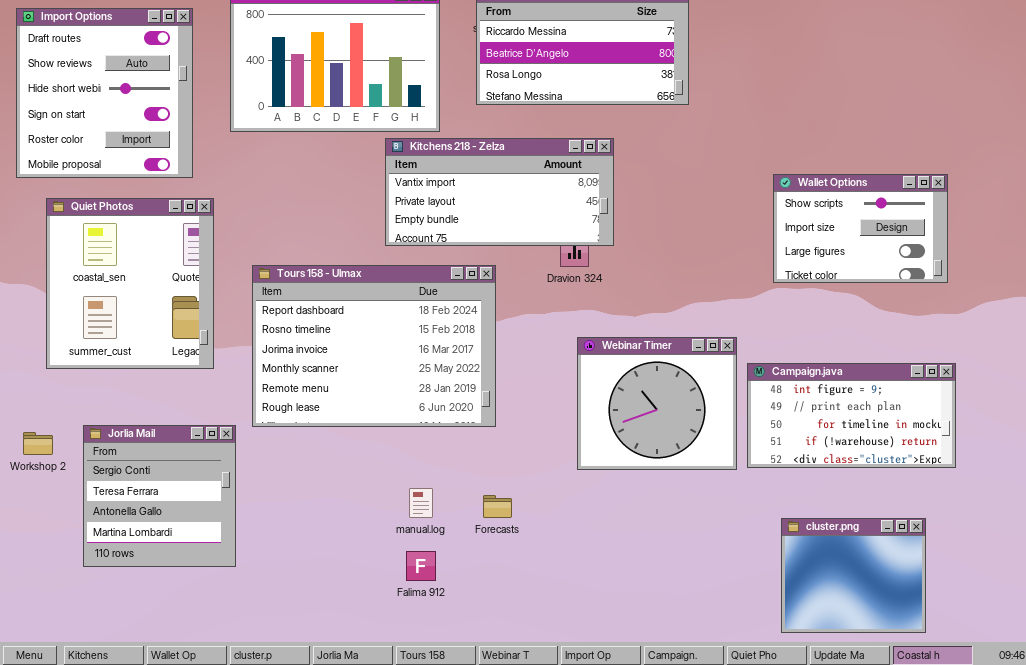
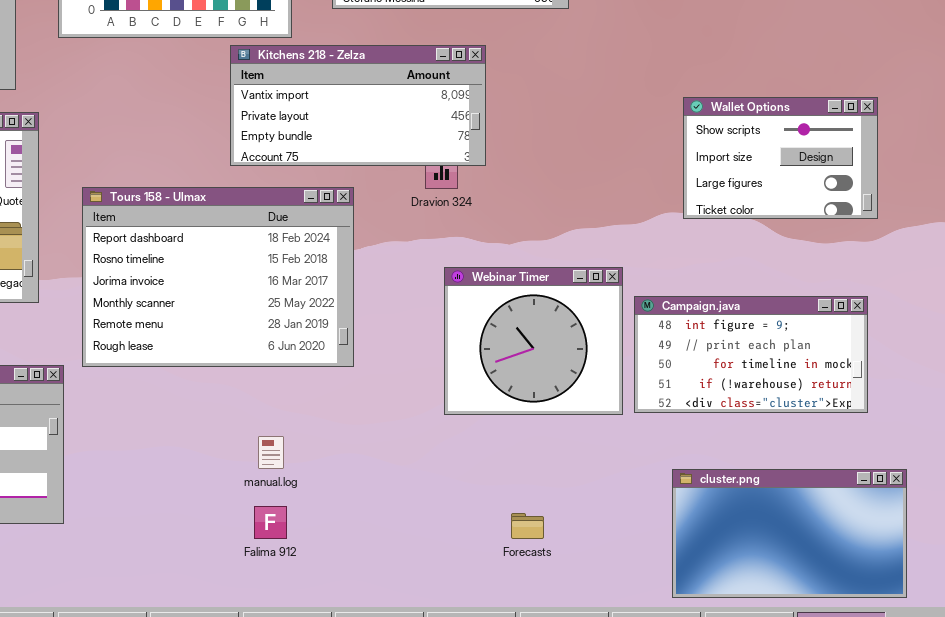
Wallet Options: [773,174,948,283] -> [683,97,878,219], moved
Forecasts: [483,495,512,518] -> [511,513,544,539], moved
cluster.png: [781,518,926,633] -> [672,469,907,598], resized

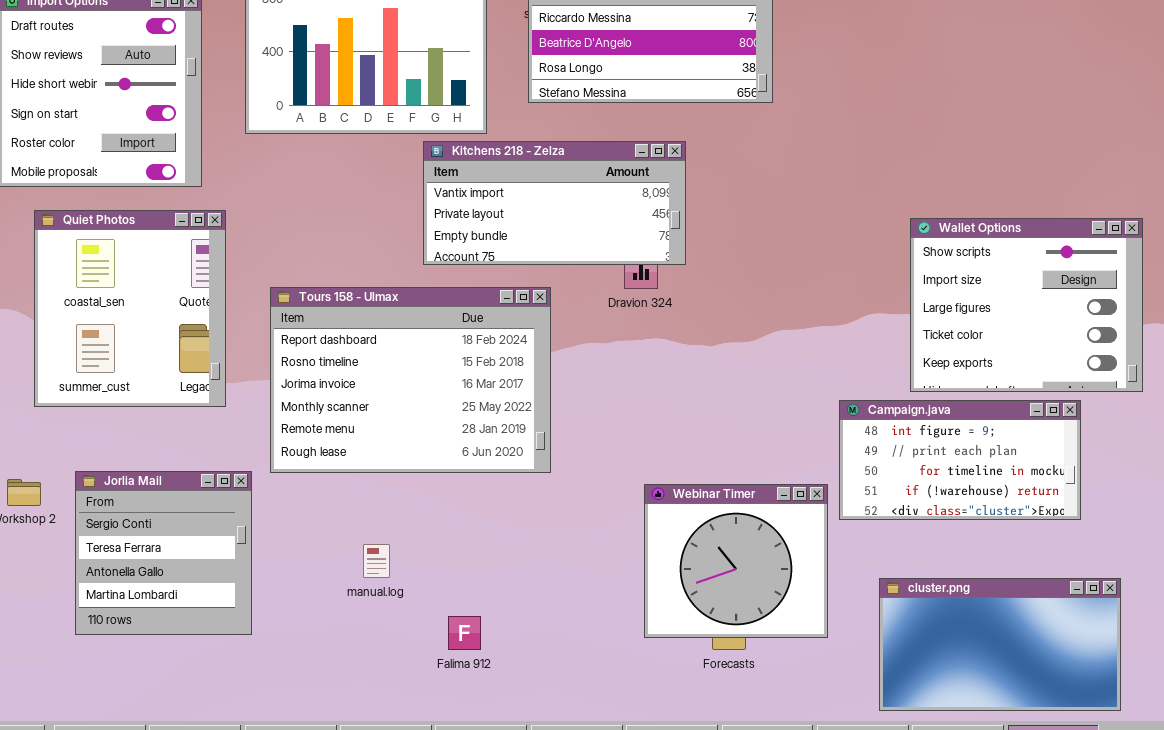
Wallet Options: [683,97,878,219] -> [910,218,1143,392], moved, resized
Webinar Timer: [444,267,623,415] -> [644,484,828,638], moved
manual.log: [258,436,284,469] -> [363,544,390,578], moved

